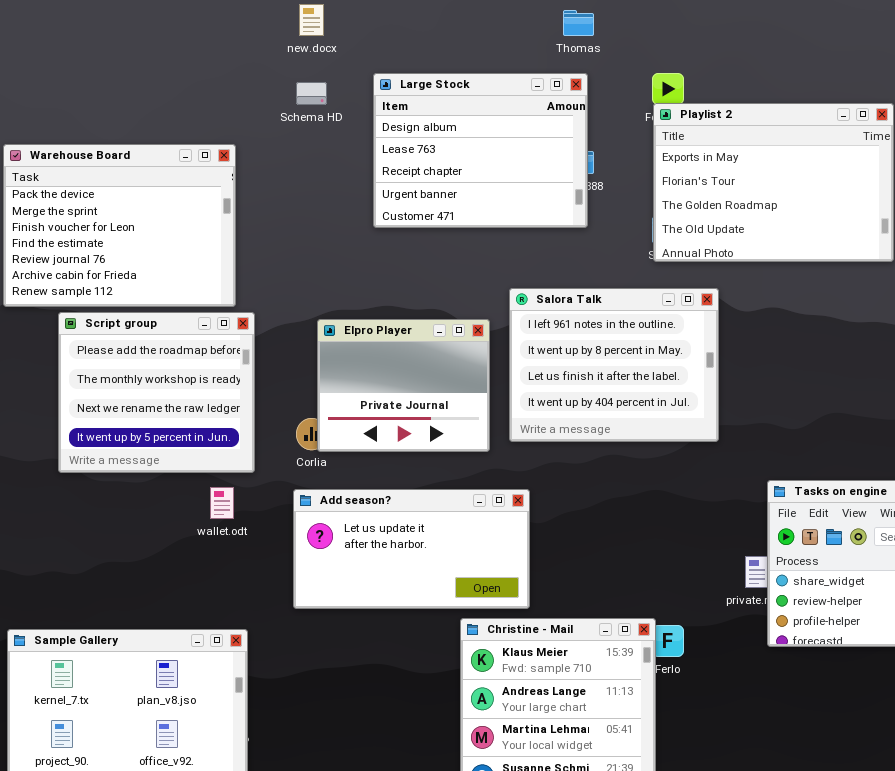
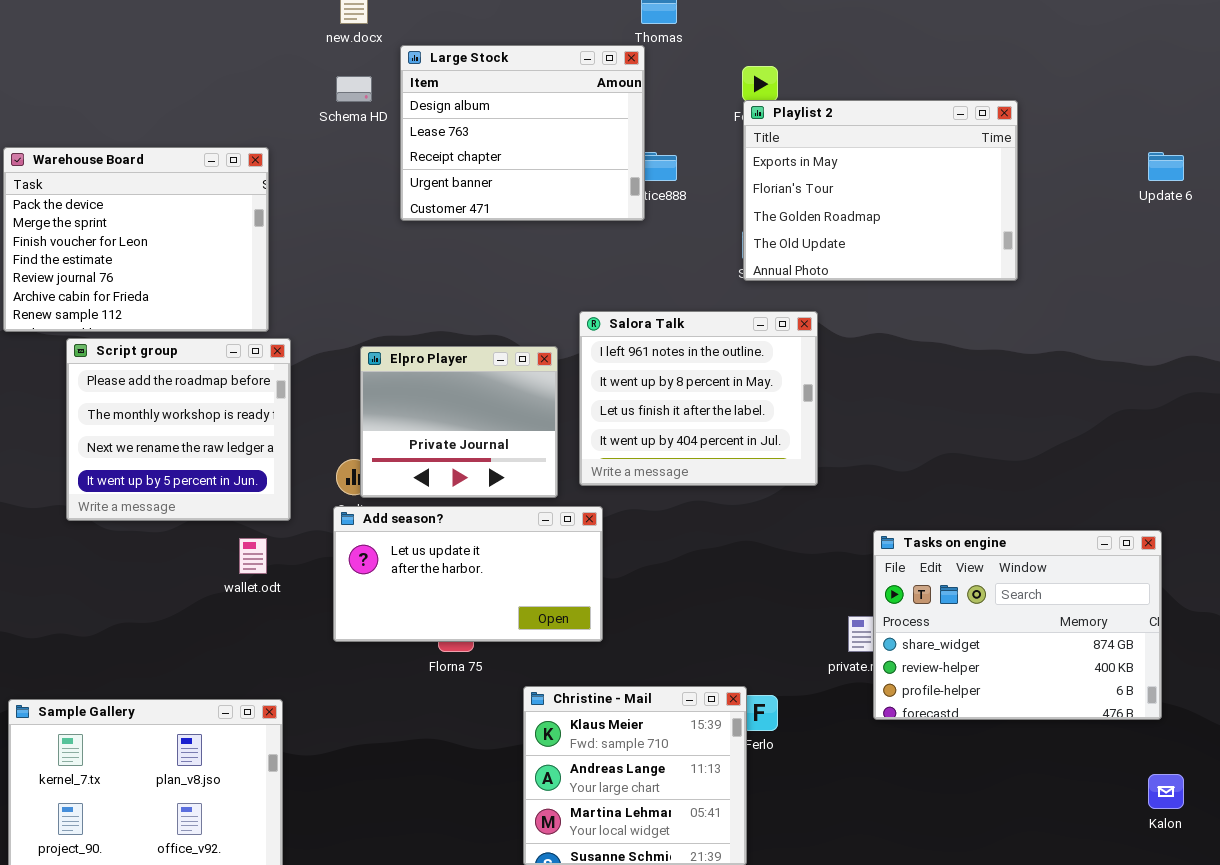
Large Stock: [373,73,588,228] -> [400,45,645,221], moved
Add season?: [293,489,530,609] -> [333,506,603,642], moved

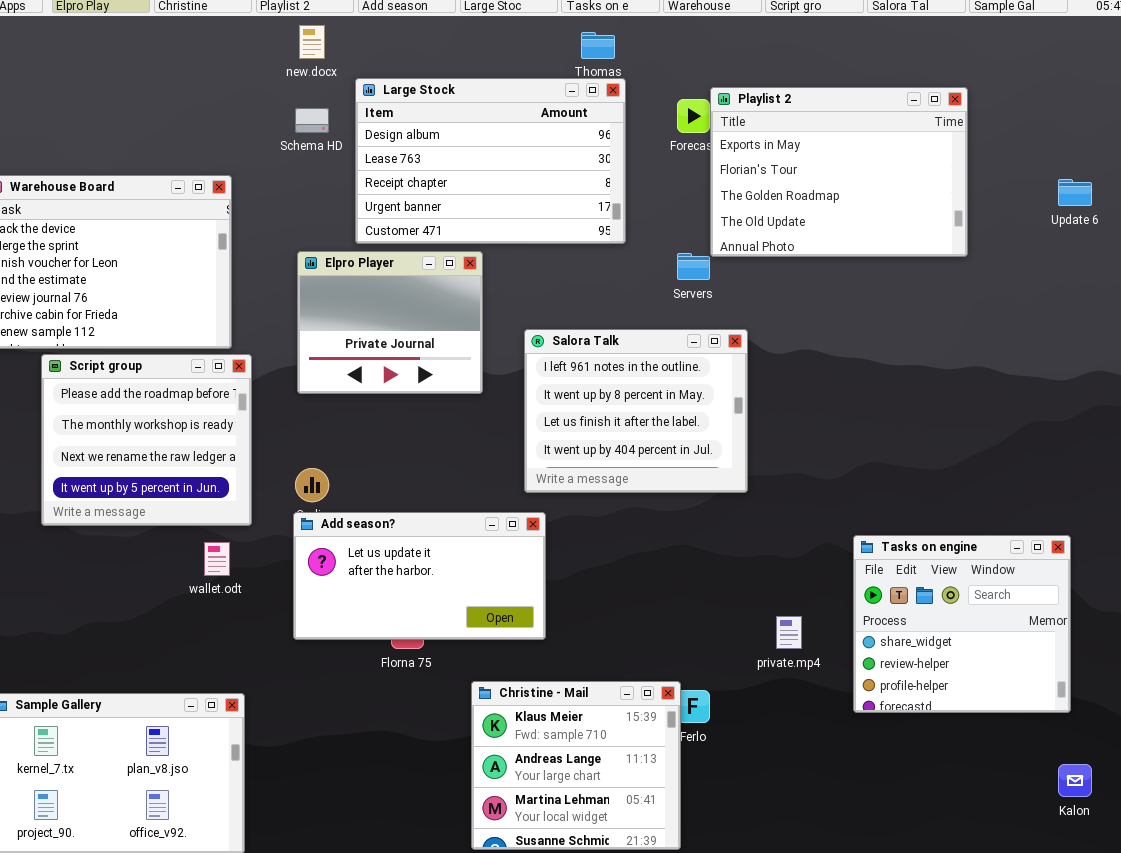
Large Stock: [400,45,645,221] -> [355,78,626,244], resized
Playlist 2: [743,100,1018,281] -> [710,87,968,257], moved
Elpro Player: [360,346,558,498] -> [297,251,483,394], moved
Tasks on engine: [873,530,1162,720] -> [853,535,1071,713], resized

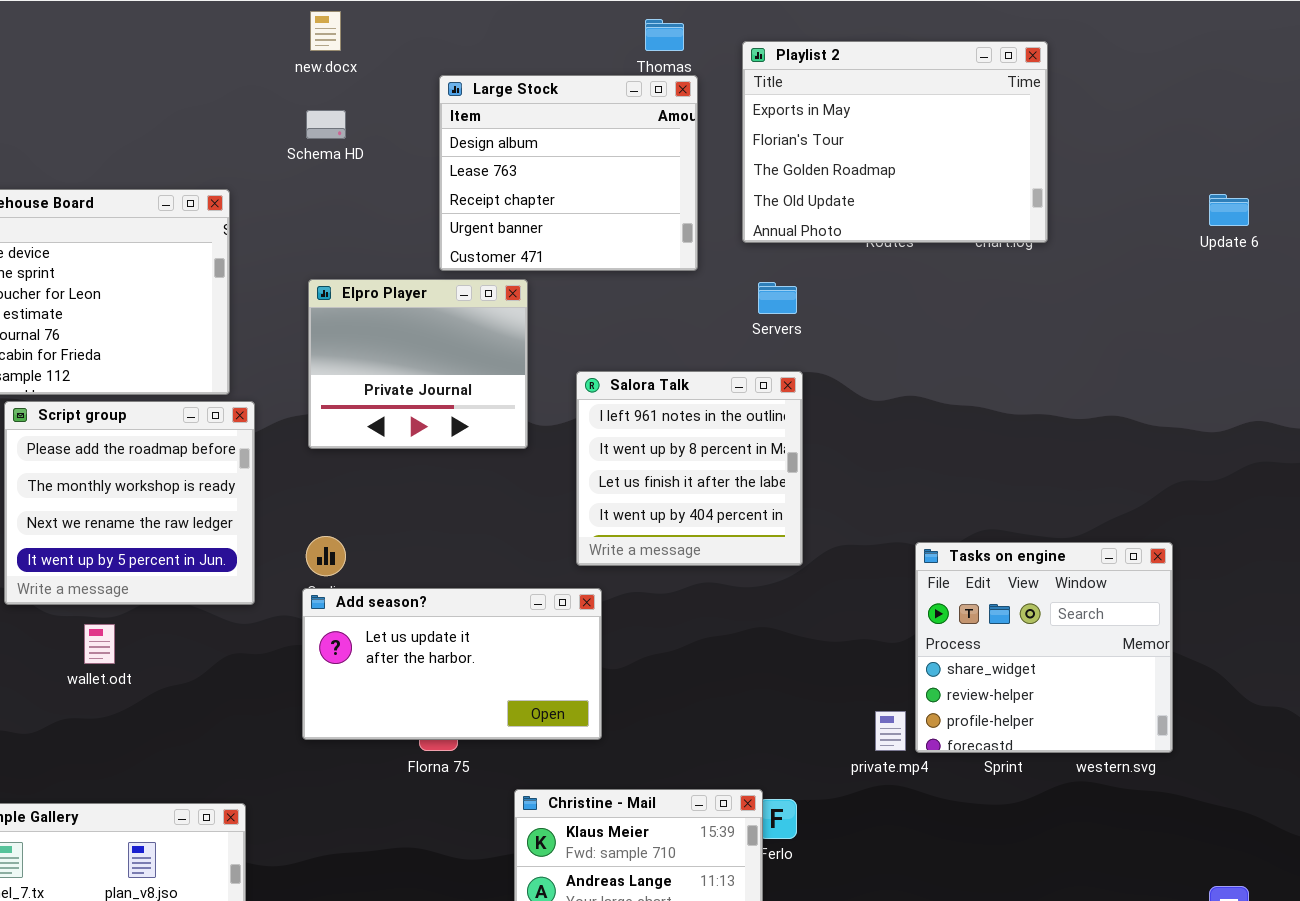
Large Stock: [355,78,626,244] -> [439,75,698,271], resized
Playlist 2: [710,87,968,257] -> [742,41,1048,243], moved
Salora Talk: [524,329,748,493] -> [576,371,803,566], resized
Tasks on engine: [853,535,1071,713] -> [915,542,1173,753], moved
wallet.odt: [204,542,230,576] -> [84,624,115,664], moved

